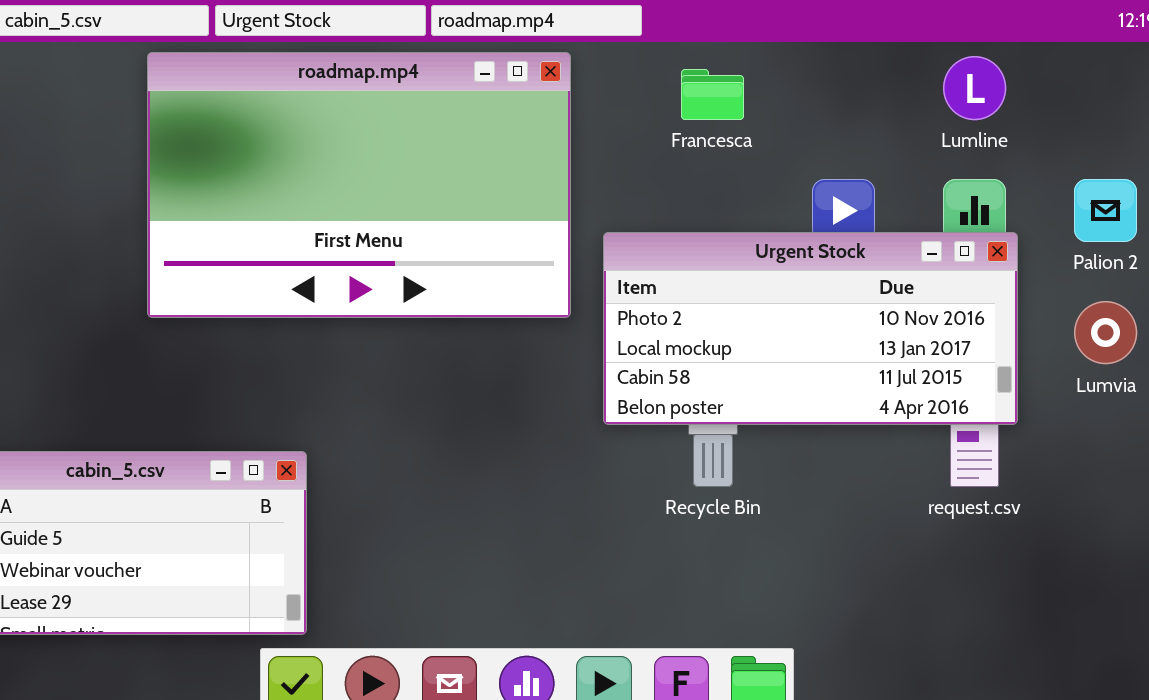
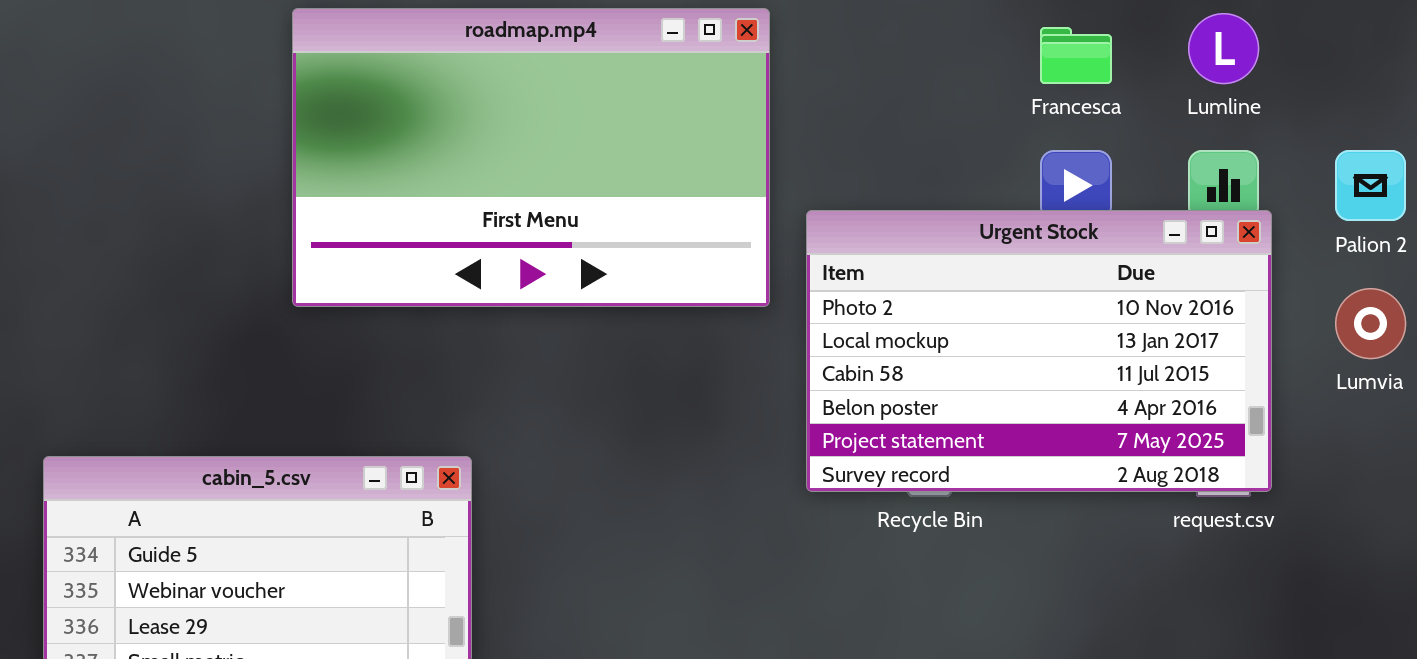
Francesca: [681,69,744,120] -> [1040,27,1112,84], moved
Urgent Stock: [603,232,1018,425] -> [806,210,1272,492], resized

